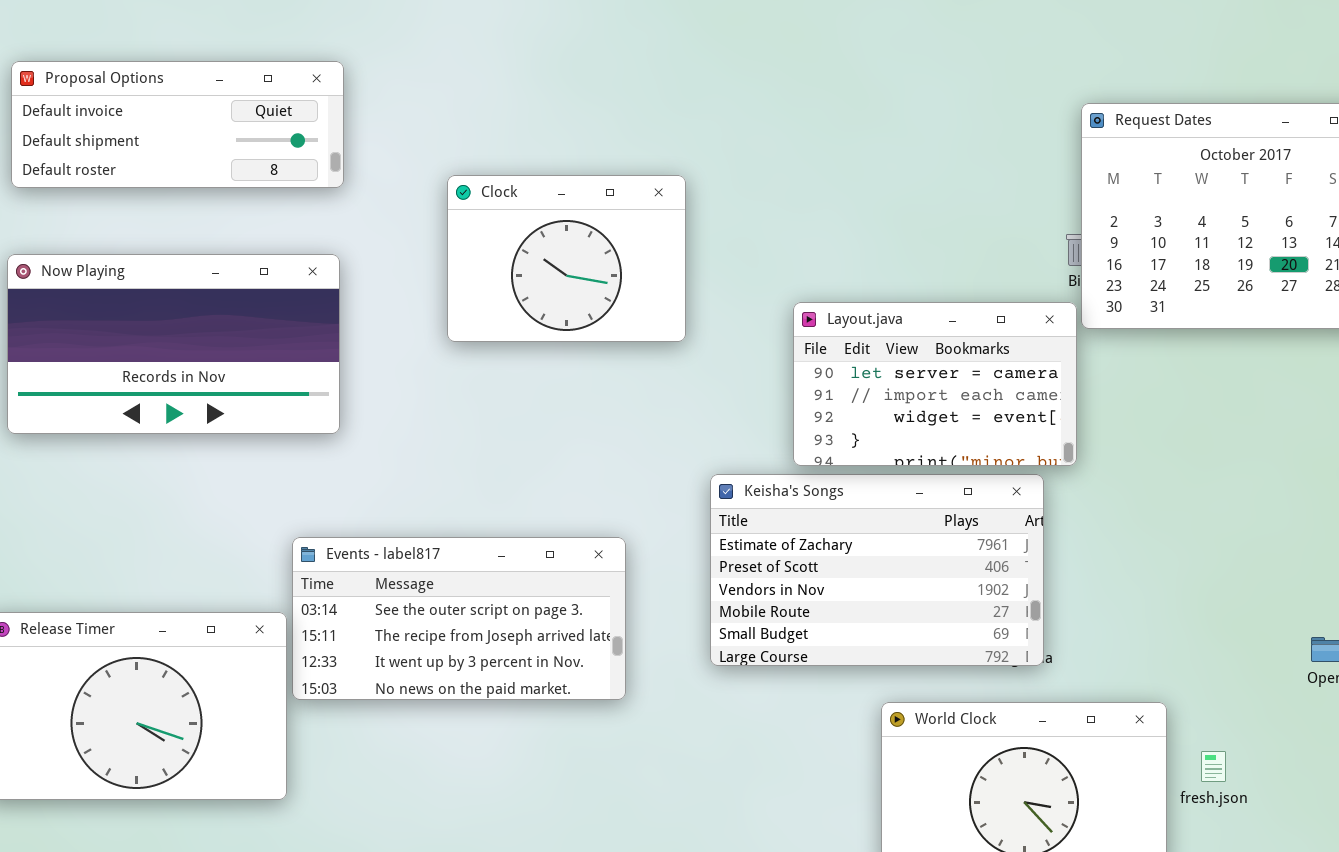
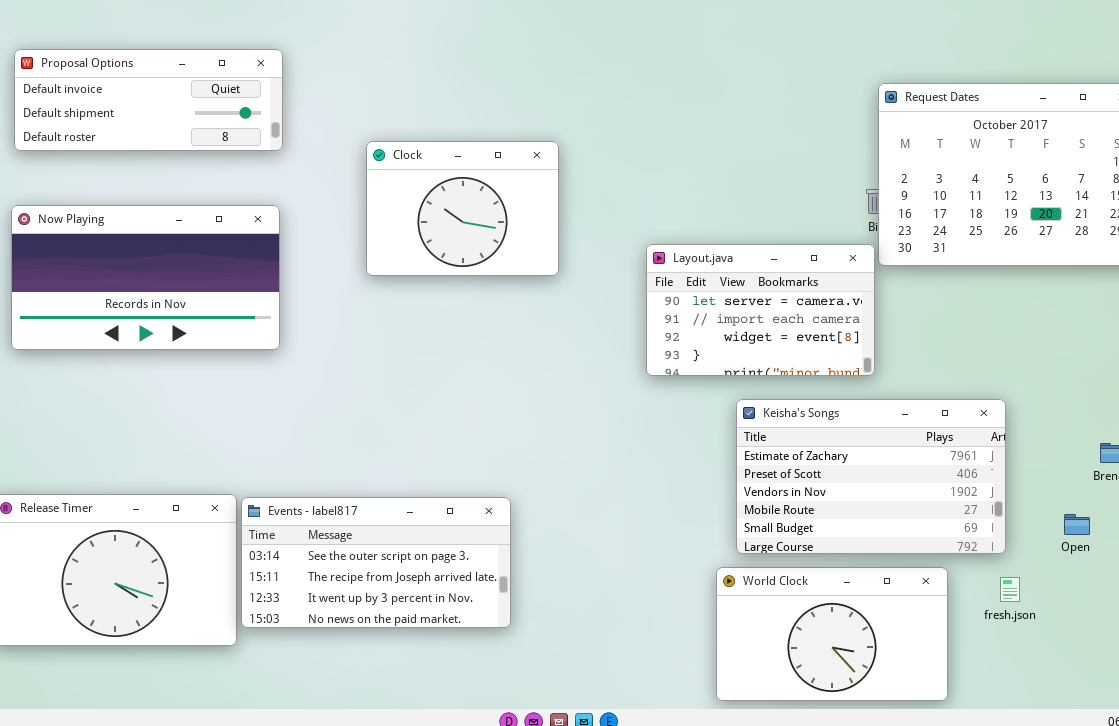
Keisha's Songs: [710,474,1044,666] -> [736,399,1006,554], moved
Events - label817: [292,537,626,700] -> [241,497,511,628], moved
fresh.json: [1201,751,1226,782] -> [1000,577,1020,602], moved

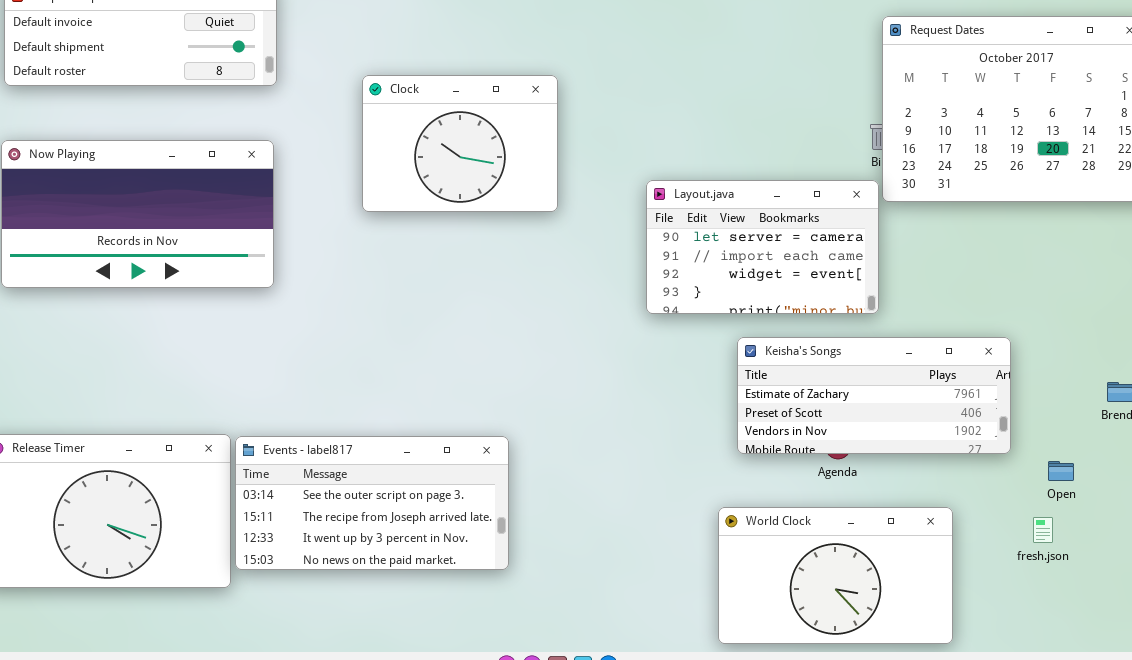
Keisha's Songs: [736,399,1006,554] -> [737,337,1011,454], resized
Open: [1064,514,1090,535] -> [1048,461,1074,481], moved
fresh.json: [1000,577,1020,602] -> [1033,517,1053,543], moved

